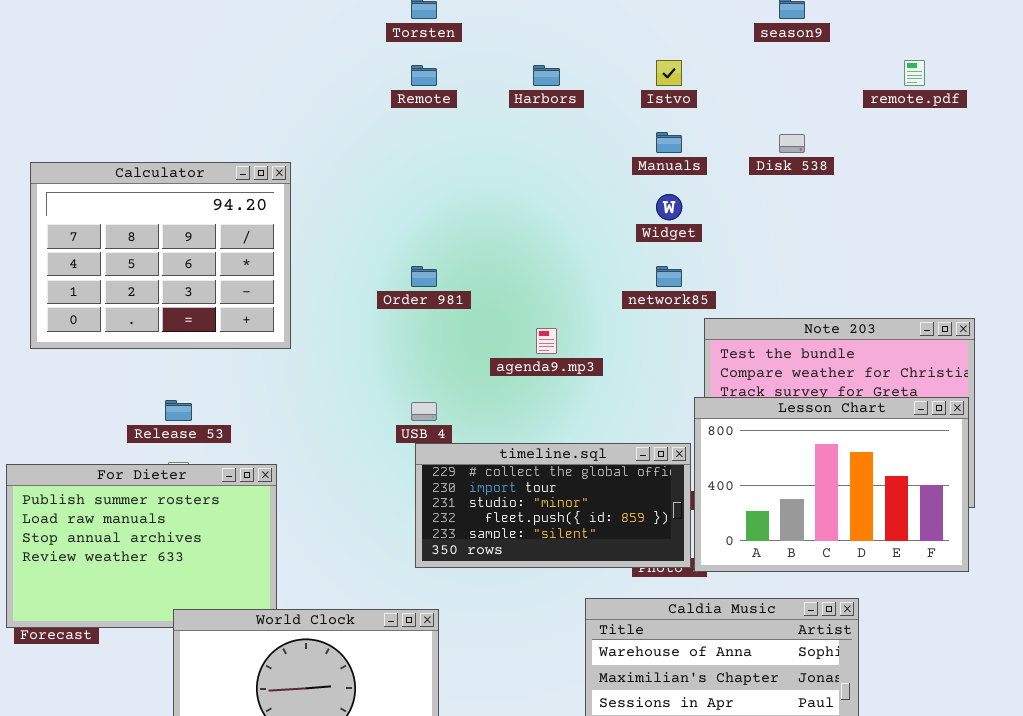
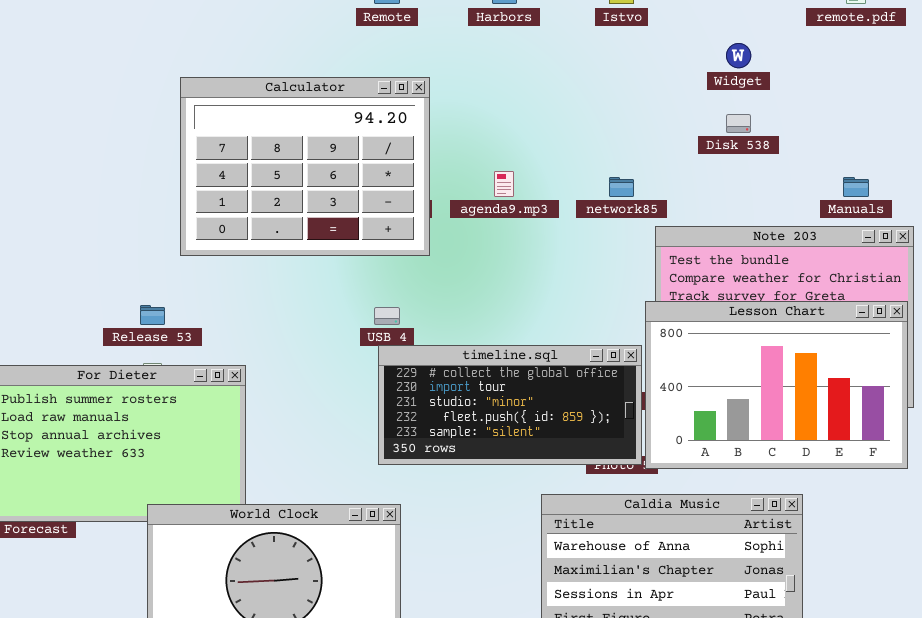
Manuals: [656,132,682,153] -> [843,177,869,197], moved
Disk 538: [779,134,805,153] -> [726,114,751,133], moved
Calculator: [30,162,291,349] -> [180,77,430,256], moved
Widget: [656,194,682,220] -> [726,43,751,68], moved
agenda9.mp3: [536,328,557,354] -> [494,171,514,197], moved

